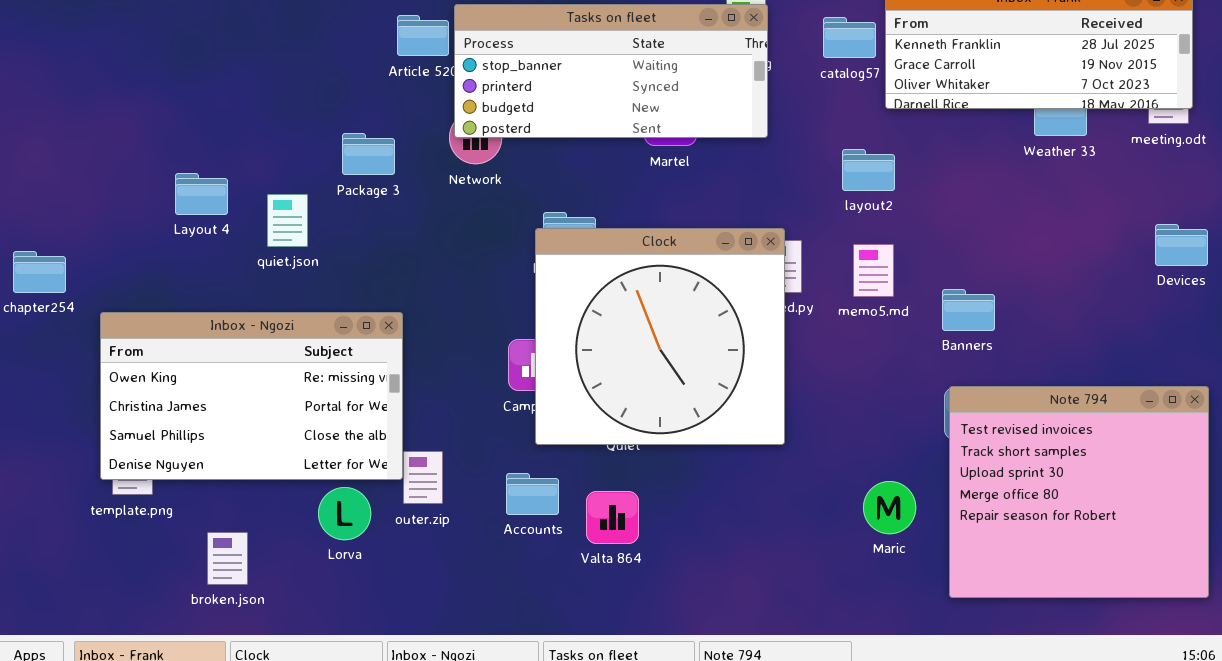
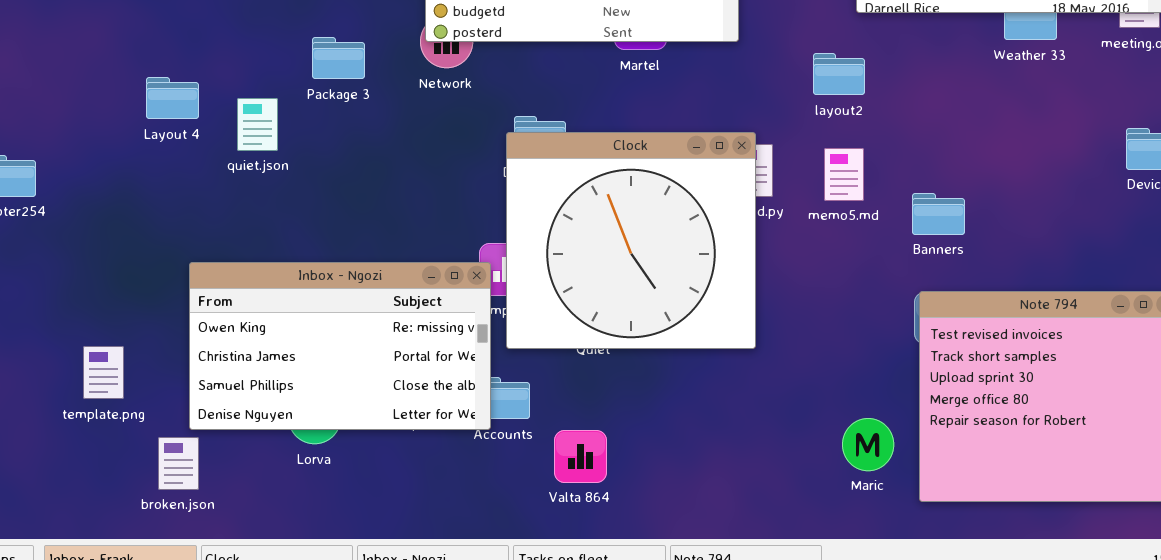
Inbox - Ngozi: [100,312,403,480] -> [189,262,491,430], moved
Maric: [863,481,916,534] -> [842,418,894,471], moved
Valta 864: [586,491,639,544] -> [554,430,607,483], moved
broken.json: [207,532,248,585] -> [158,437,199,490], moved

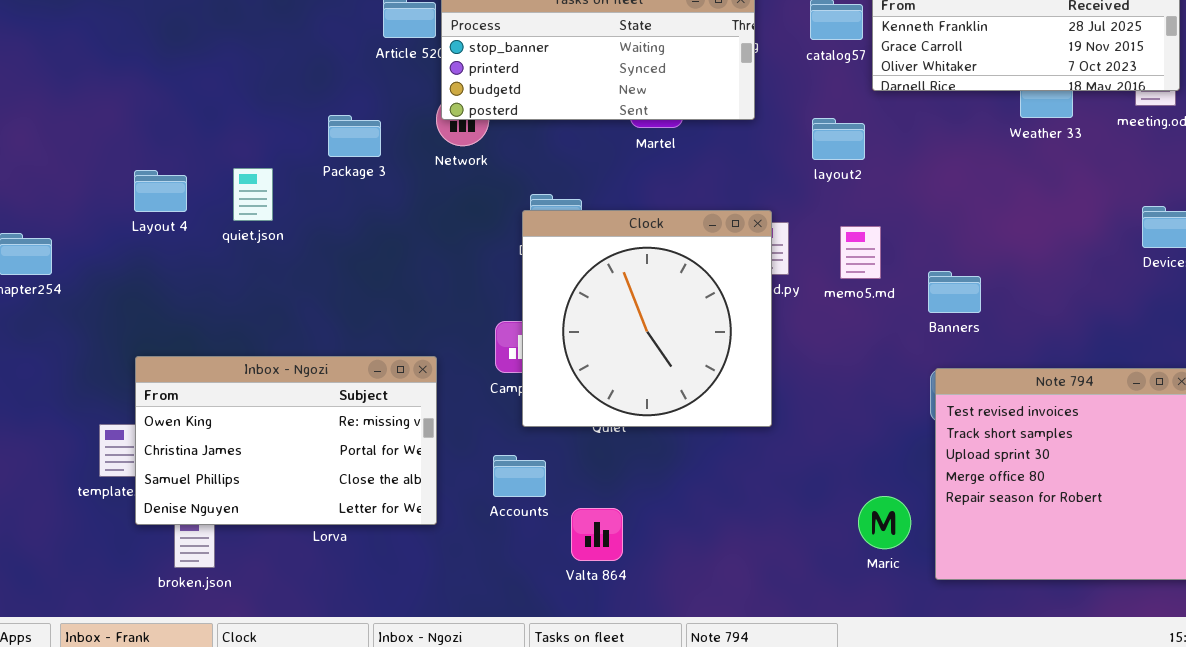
layout2: [813,53,865,95] -> [812,118,865,160], moved
Layout 4: [146,77,199,119] -> [134,170,187,212], moved
quiet.json: [237,98,278,151] -> [233,168,273,221], moved
Inbox - Ngozi: [189,262,491,430] -> [135,356,437,525], moved

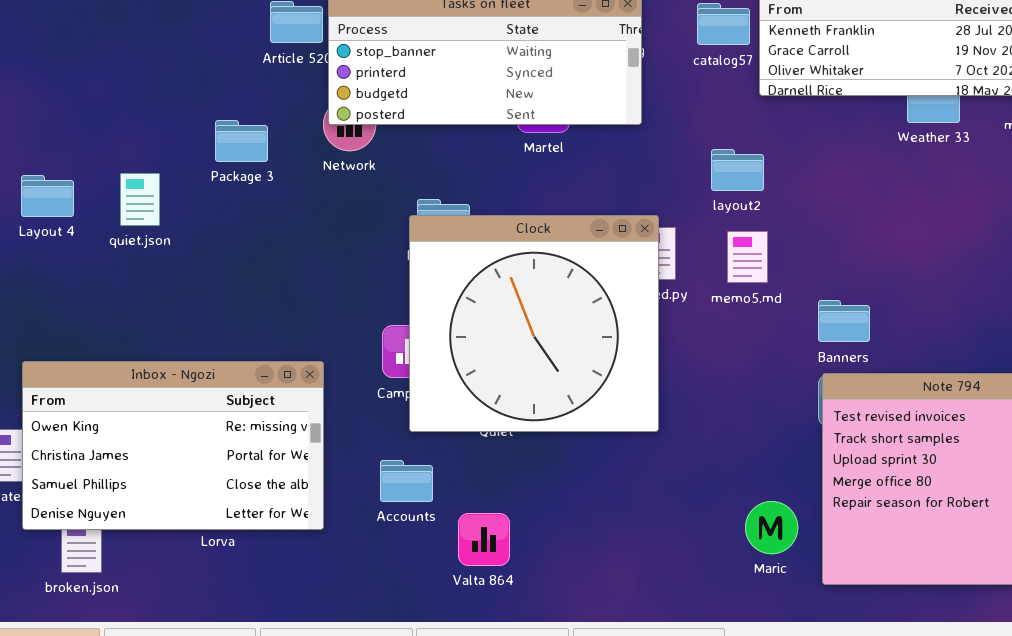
layout2: [812,118,865,160] -> [711,149,764,191], moved
Banners: [928,271,981,313] -> [818,300,870,342], moved

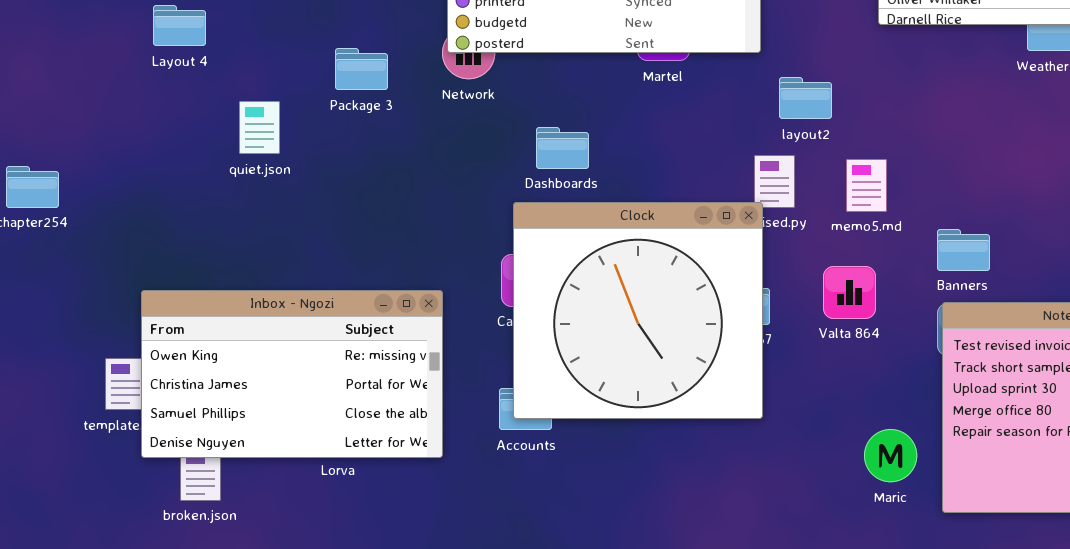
layout2: [711,149,764,191] -> [779,77,832,119], moved
Layout 4: [21,175,74,217] -> [153,5,206,46], moved
Clock: [409,215,659,432] -> [513,202,763,419], moved
Valta 864: [458,513,510,566] -> [823,266,876,319], moved

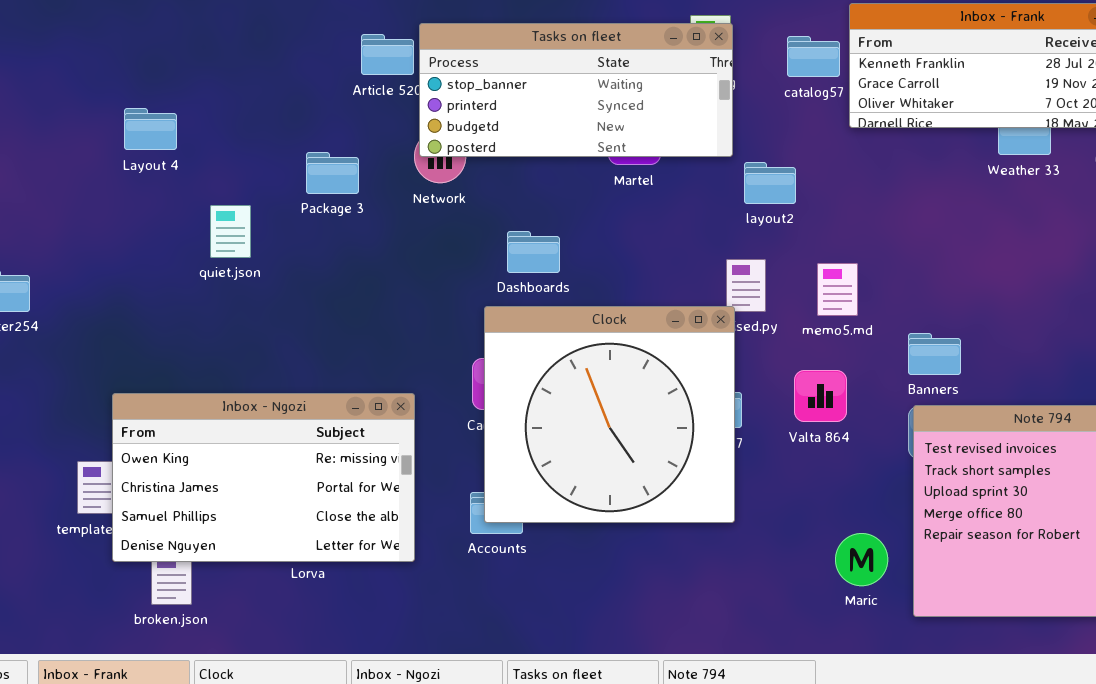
layout2: [779,77,832,119] -> [744,162,796,204], moved

